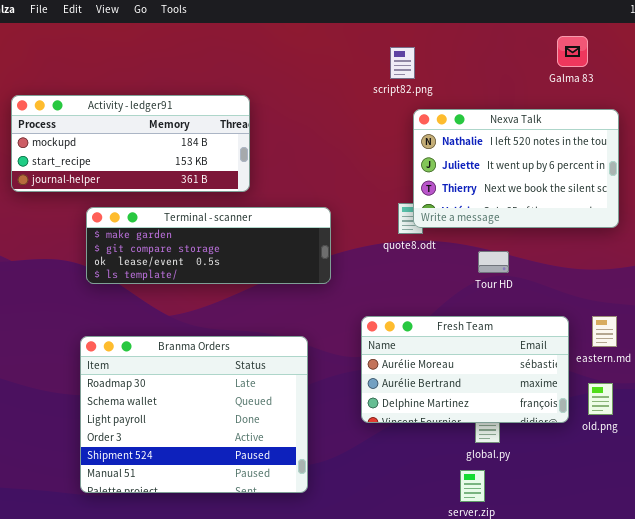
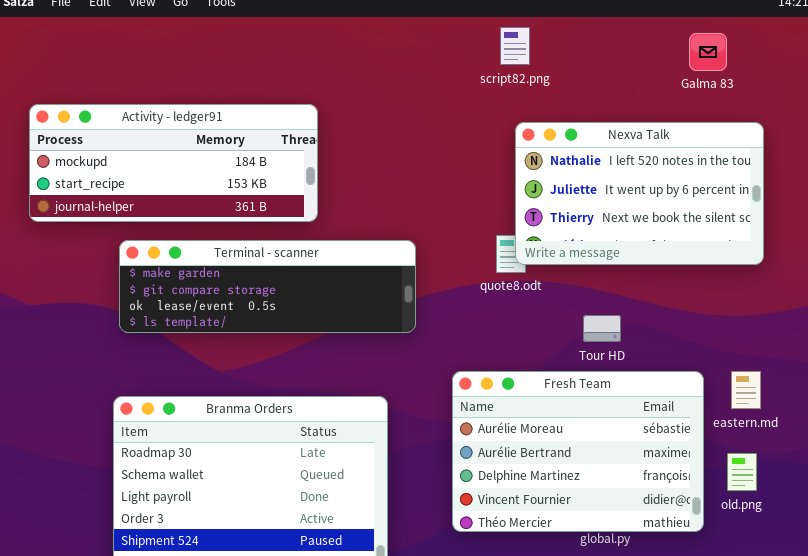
script82.png: [390,47,415,79] -> [500,27,530,65], moved
Tour HD: [478,251,509,273] -> [583,315,621,342], moved
Fresh Team: [361,316,569,423] -> [452,371,704,532], resized

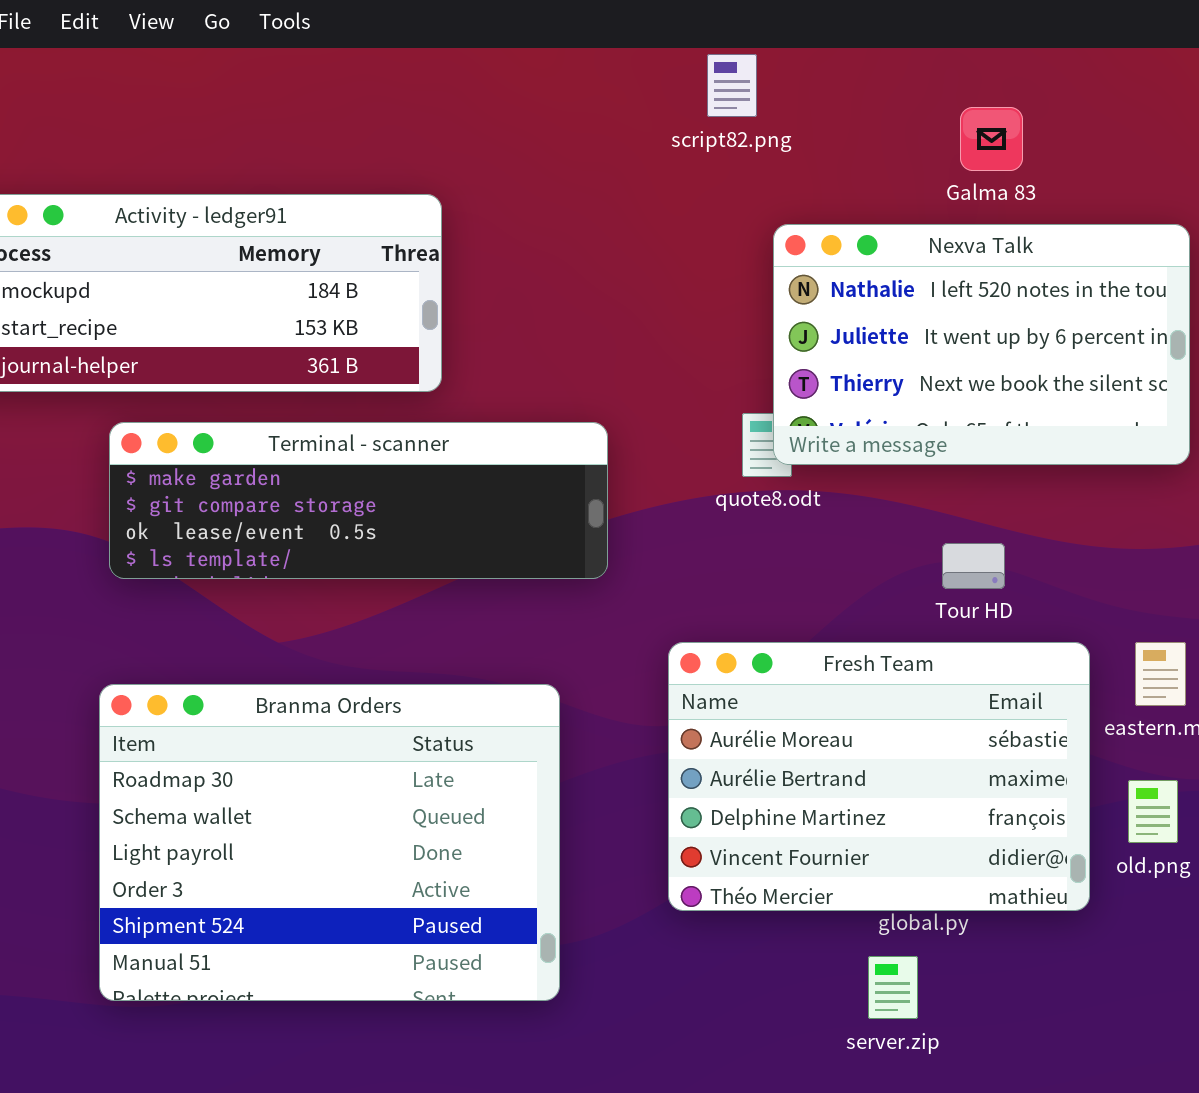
script82.png: [500,27,530,65] -> [707,54,757,117], moved
Galma 83: [689,33,727,71] -> [960,107,1023,171], moved
Tour HD: [583,315,621,342] -> [942,543,1005,589], moved

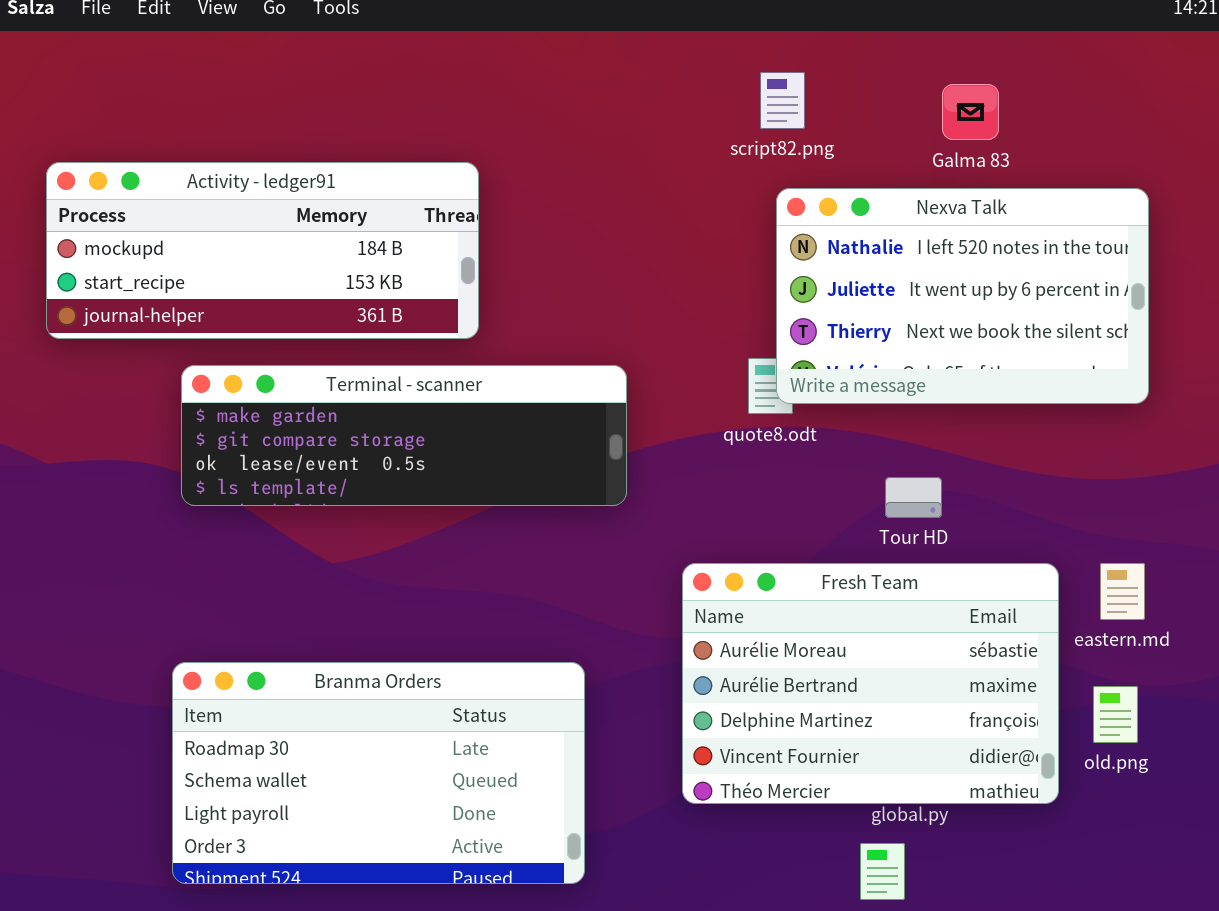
script82.png: [707,54,757,117] -> [760,72,805,129], moved
Tour HD: [942,543,1005,589] -> [885,477,942,518], moved
Branma Orders: [99,684,560,1001] -> [172,662,585,884], resized

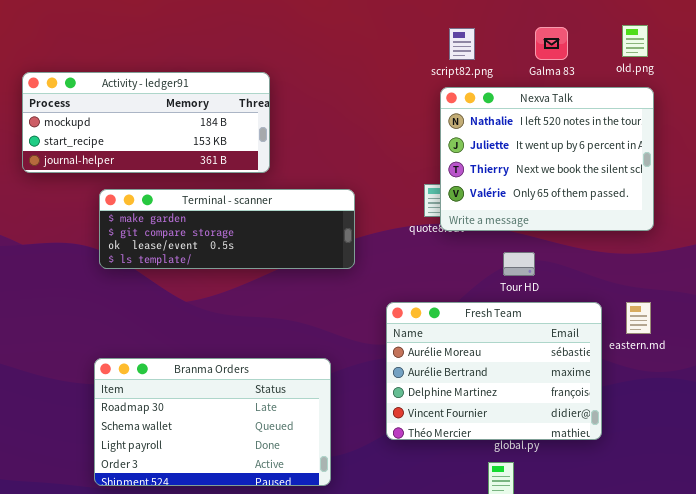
script82.png: [760,72,805,129] -> [449,28,475,60], moved
Nexva Talk: [776,188,1149,404] -> [440,87,654,231], resized
old.png: [1093,686,1138,743] -> [622,25,648,57], moved

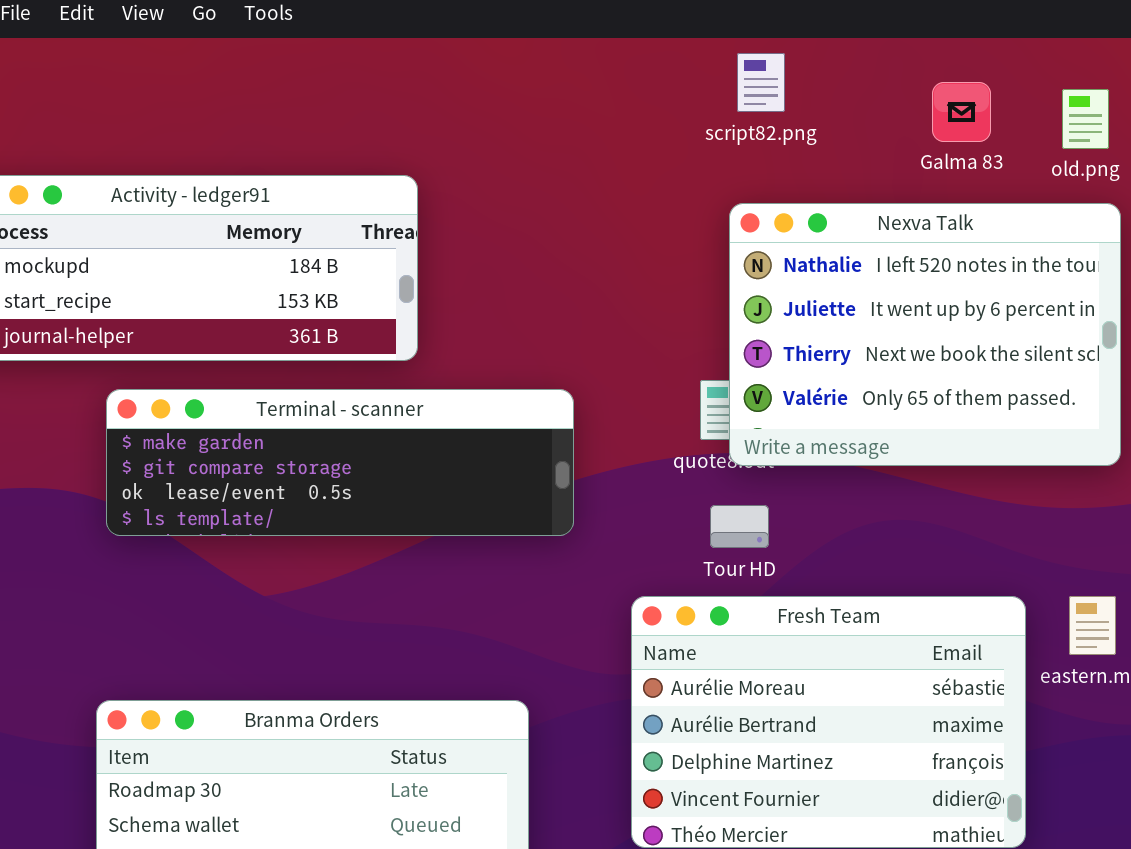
Galma 83: [535,27,568,60] -> [932,82,991,142], moved
script82.png: [449,28,475,60] -> [737,53,785,112], moved
Tour HD: [503,252,535,276] -> [710,505,769,548], moved

